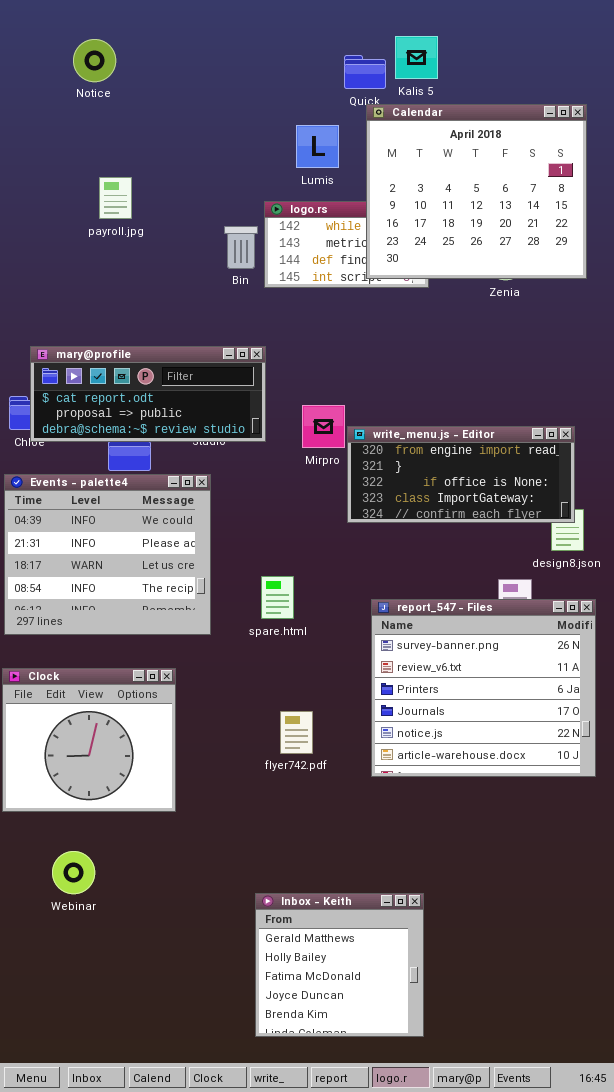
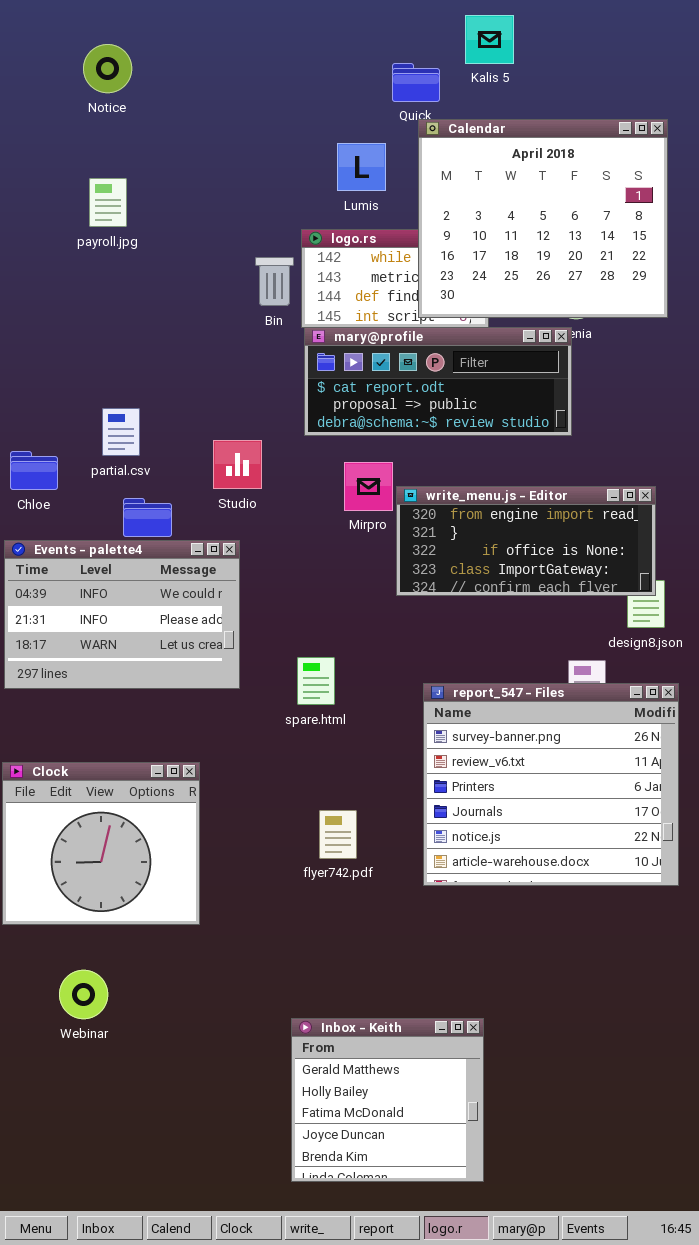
Kalis 5: [395,36,438,79] -> [465,15,514,64], moved
payroll.jpg: [99,177,132,219] -> [89,178,127,227], moved
mary@profile: [30,346,266,442] -> [304,327,572,436], moved
Events - palette4: [4,474,211,635] -> [4,540,240,689], resized

